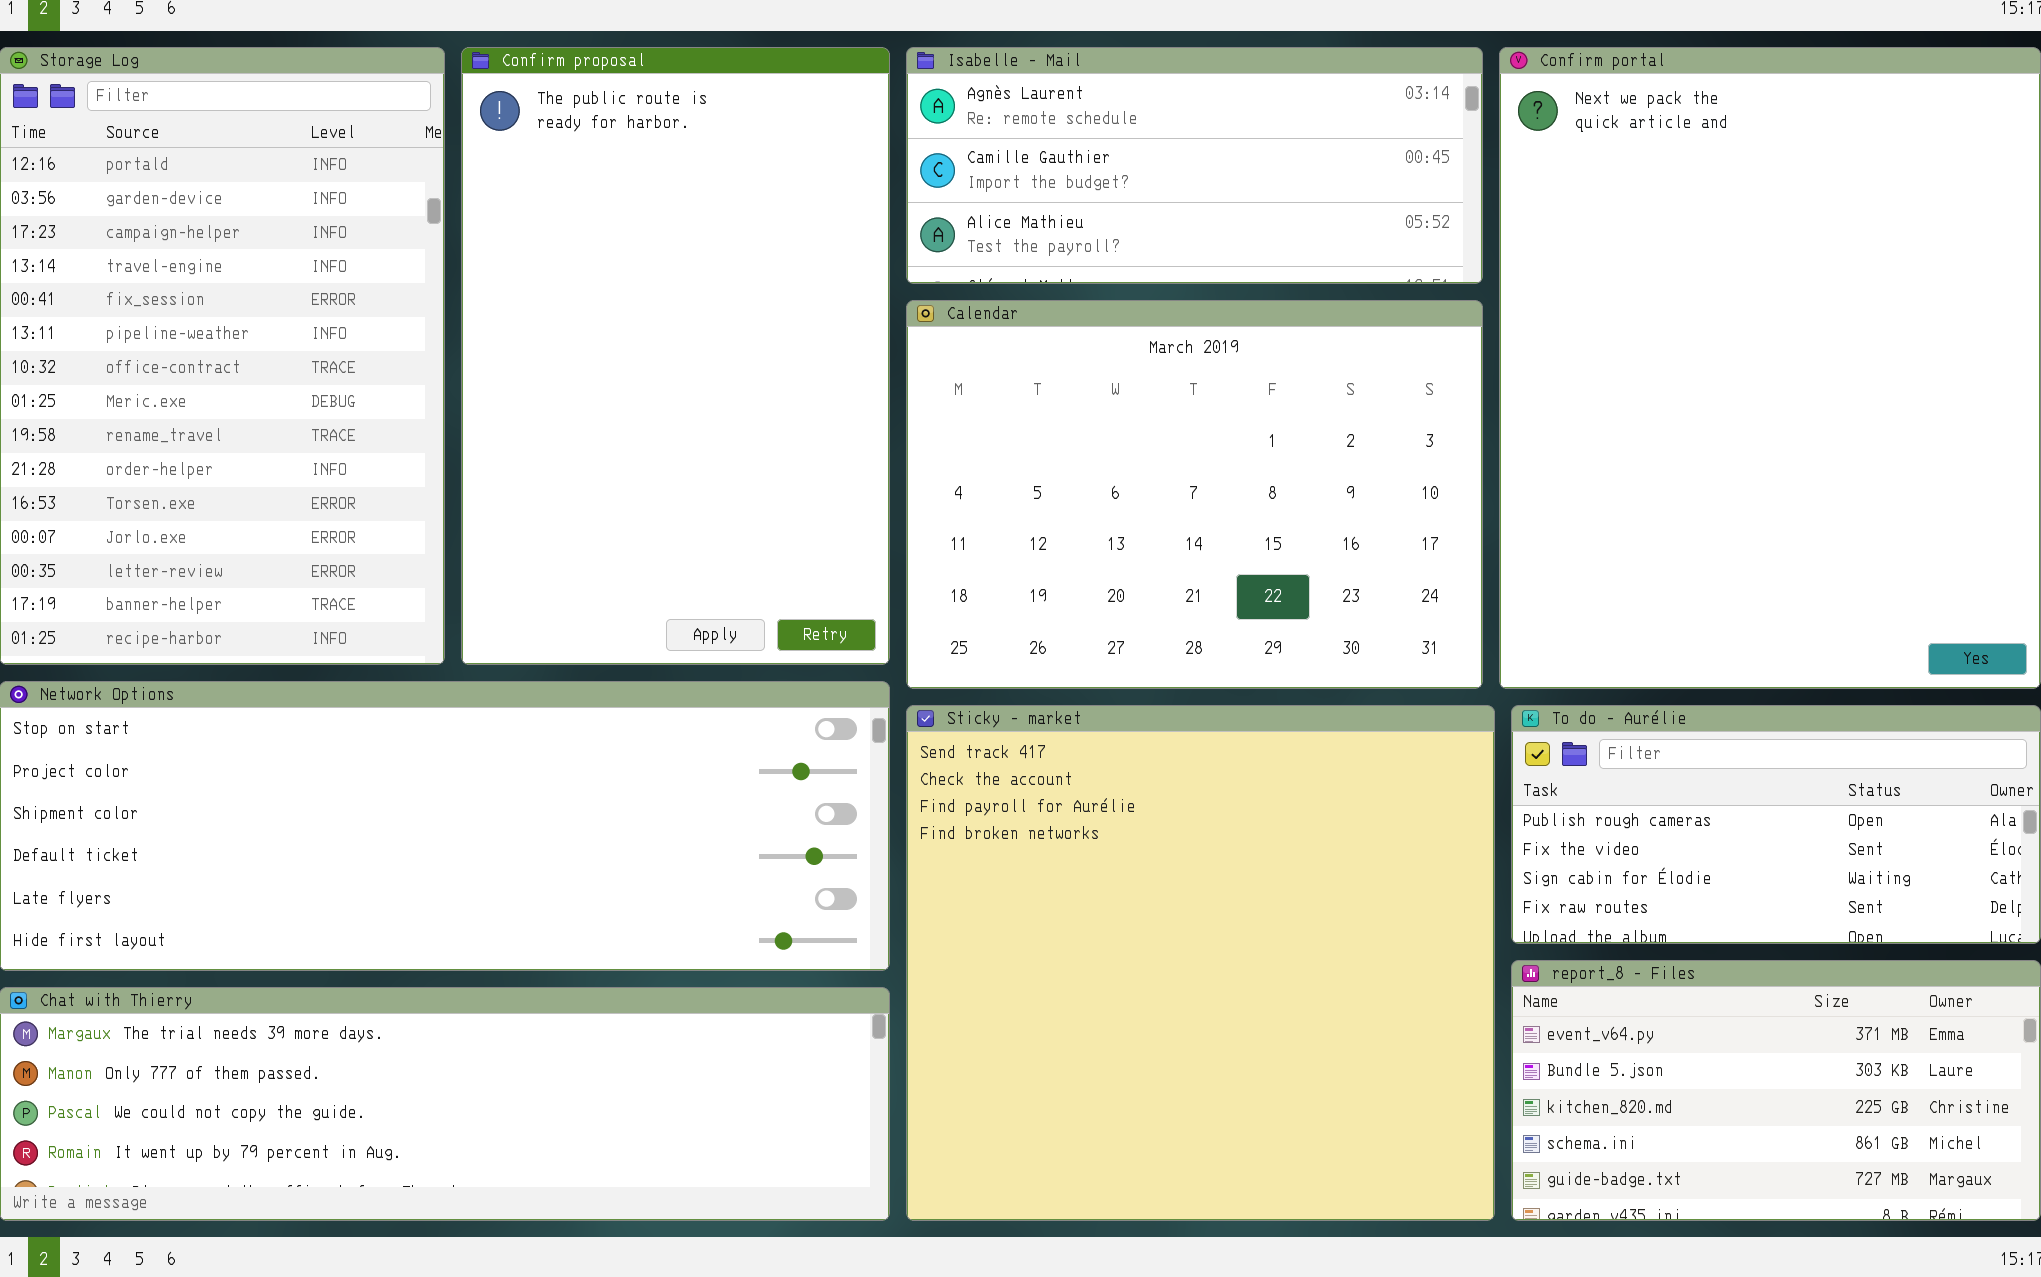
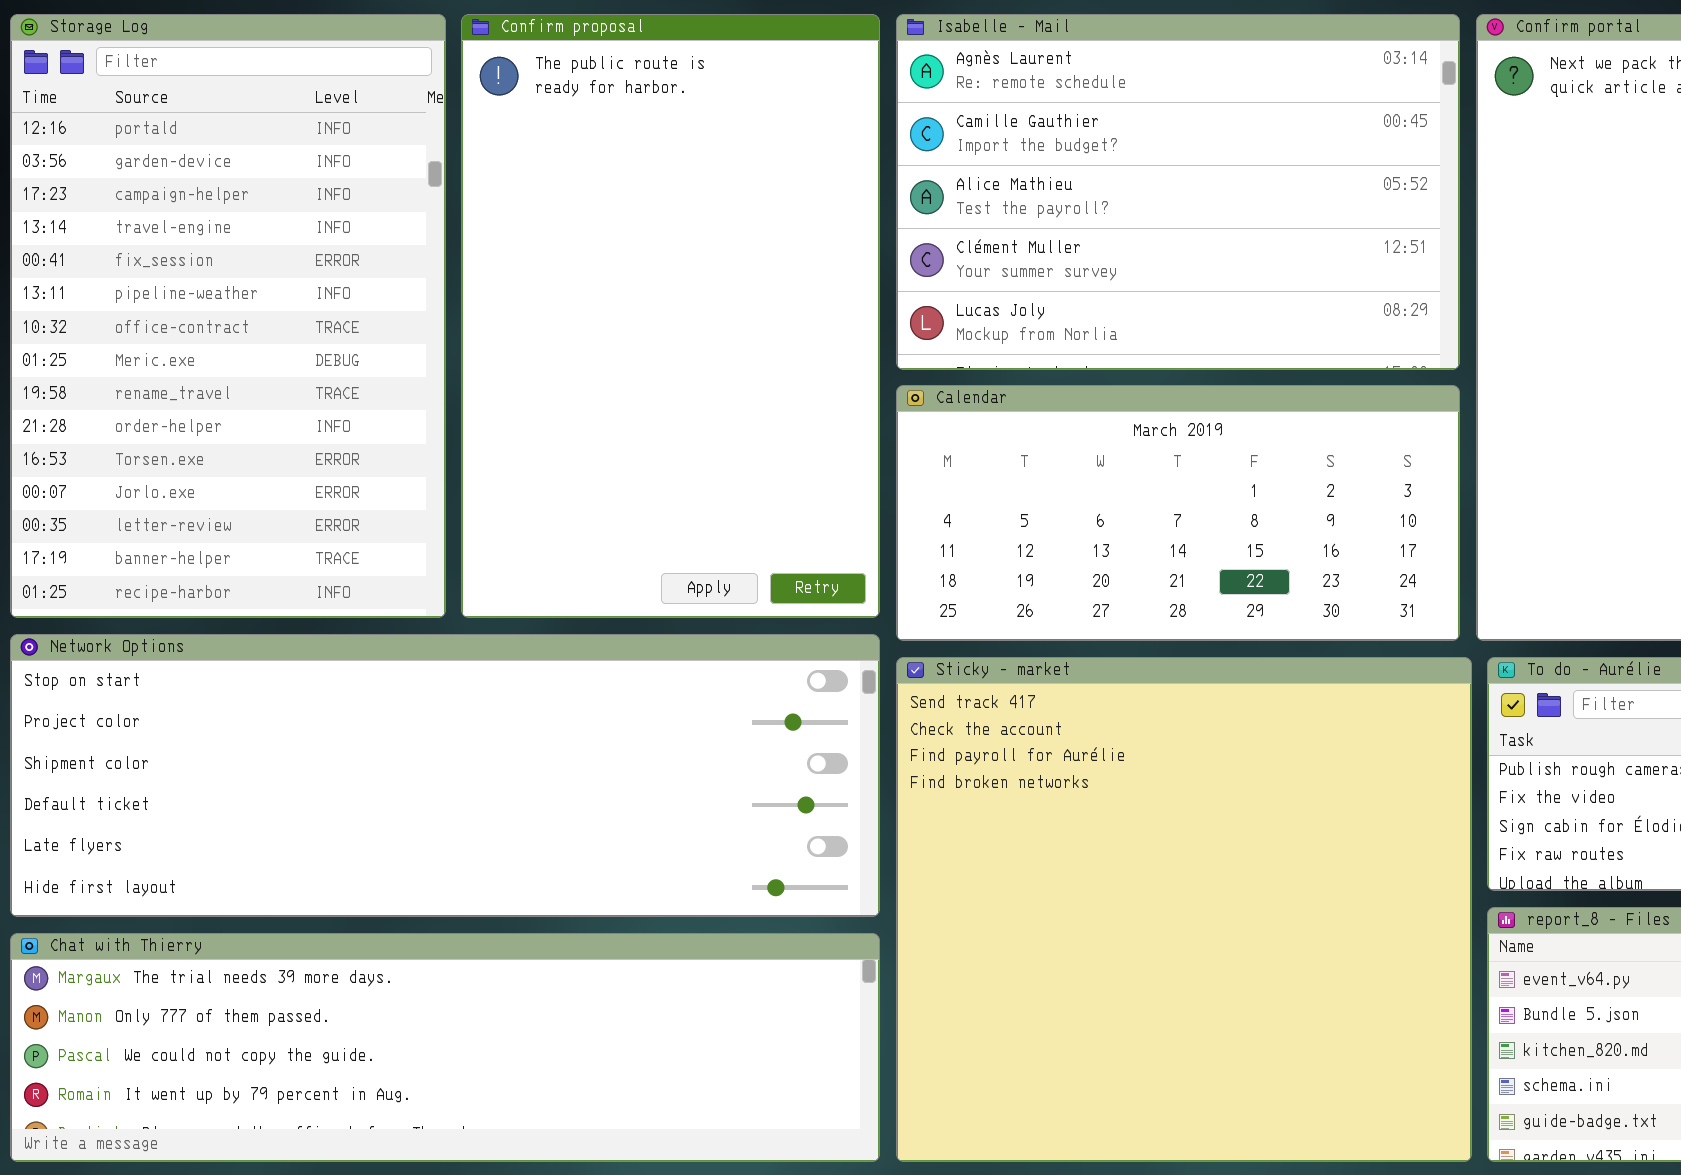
Isabelle - Mail: [906,47,1483,284] -> [896,14,1460,370], resized
Calendar: [906,300,1483,689] -> [896,385,1460,641], resized

